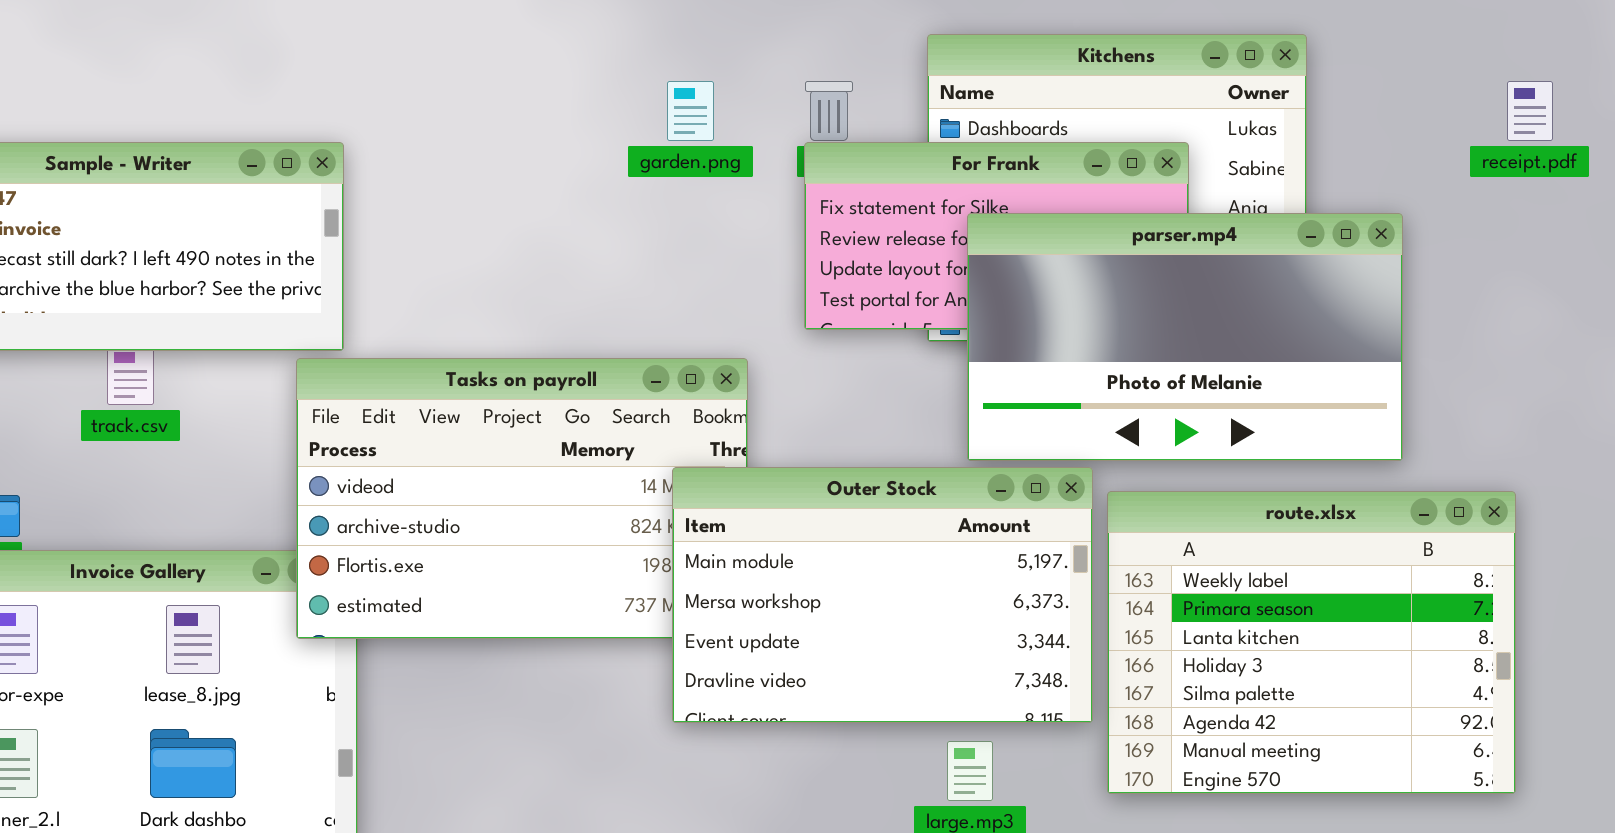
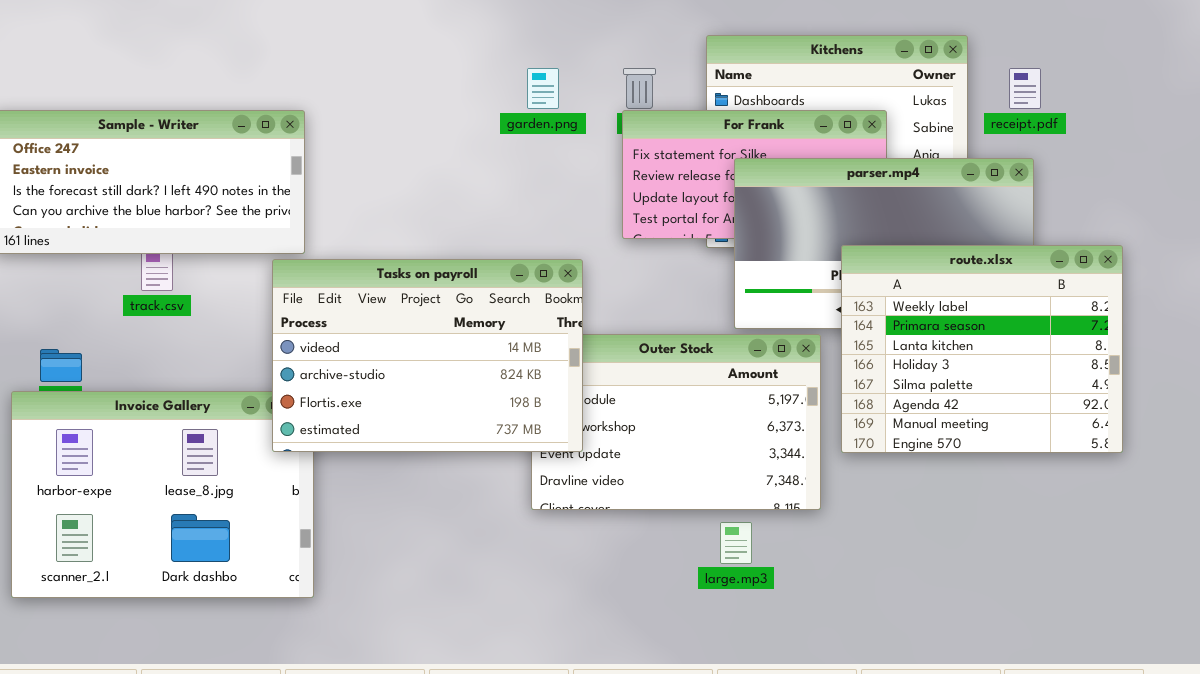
receipt.pdf: [1507,81,1553,141] -> [1009,68,1041,109], moved
Tasks on payroll: [296,358,748,639] -> [272,259,583,452], raised
route.xlsx: [1107,491,1516,794] -> [841,245,1123,453], moved

